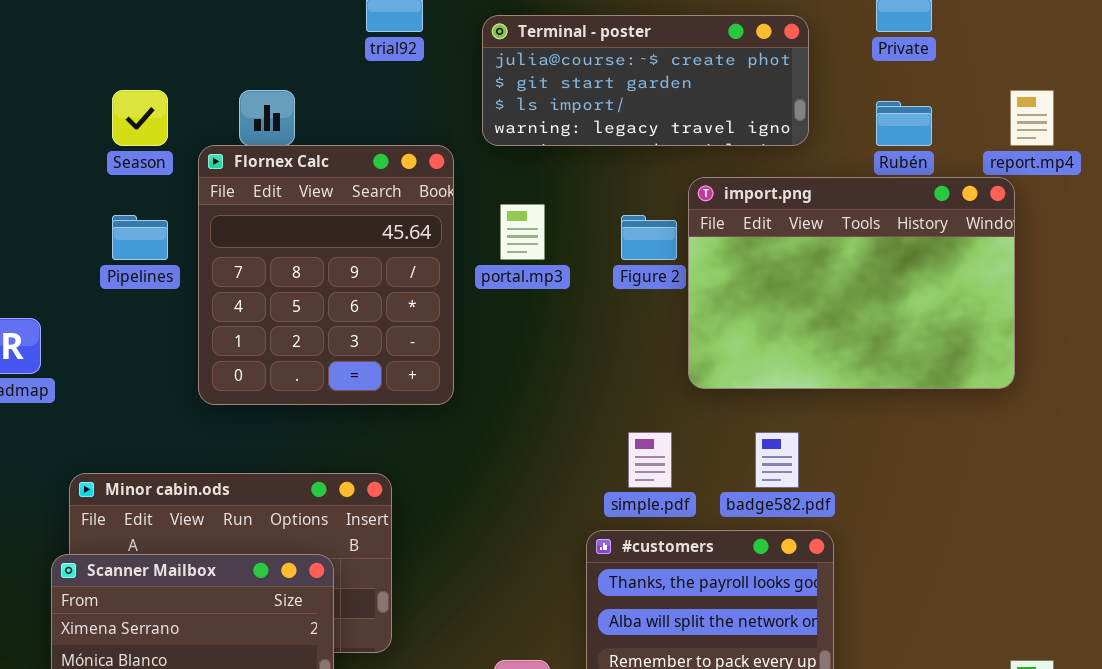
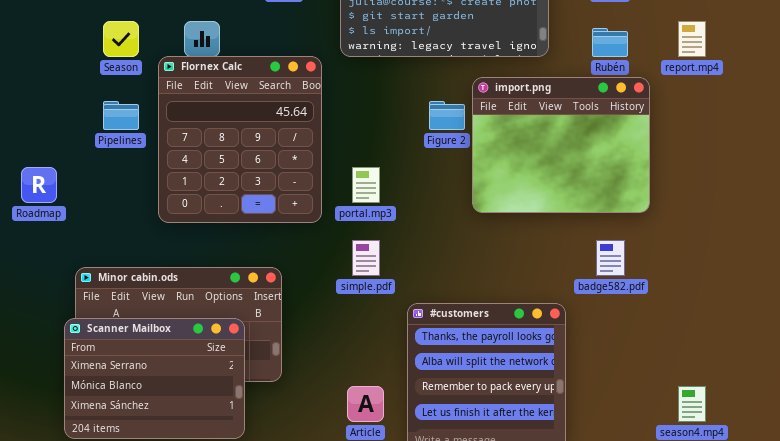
import.png: [688,177,1015,389] -> [472,77,650,213], resized
portal.mp3: [500,204,545,260] -> [352,167,380,203], moved
simple.pdf: [628,432,672,488] -> [352,240,380,276], moved
badge582.pdf: [755,432,799,488] -> [596,240,625,276], moved

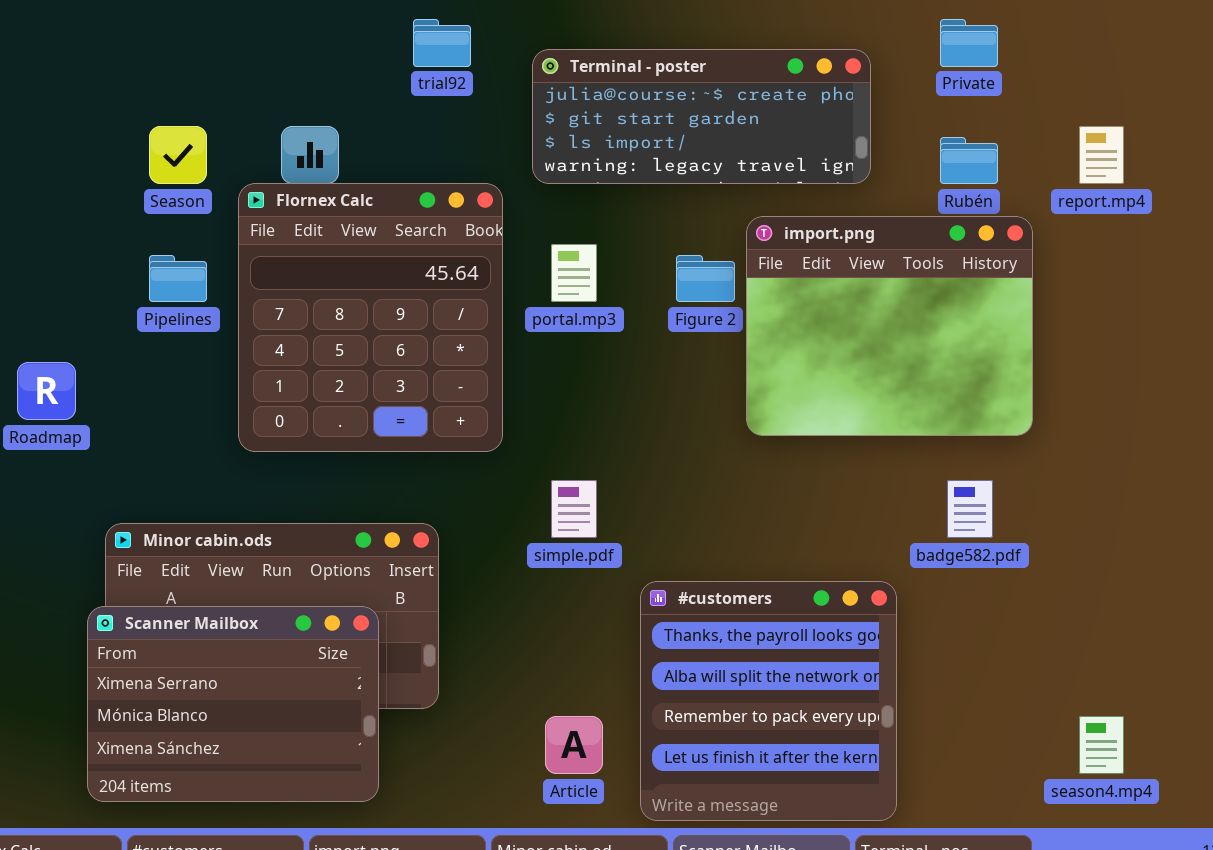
portal.mp3: [352,167,380,203] -> [551,244,597,302], moved

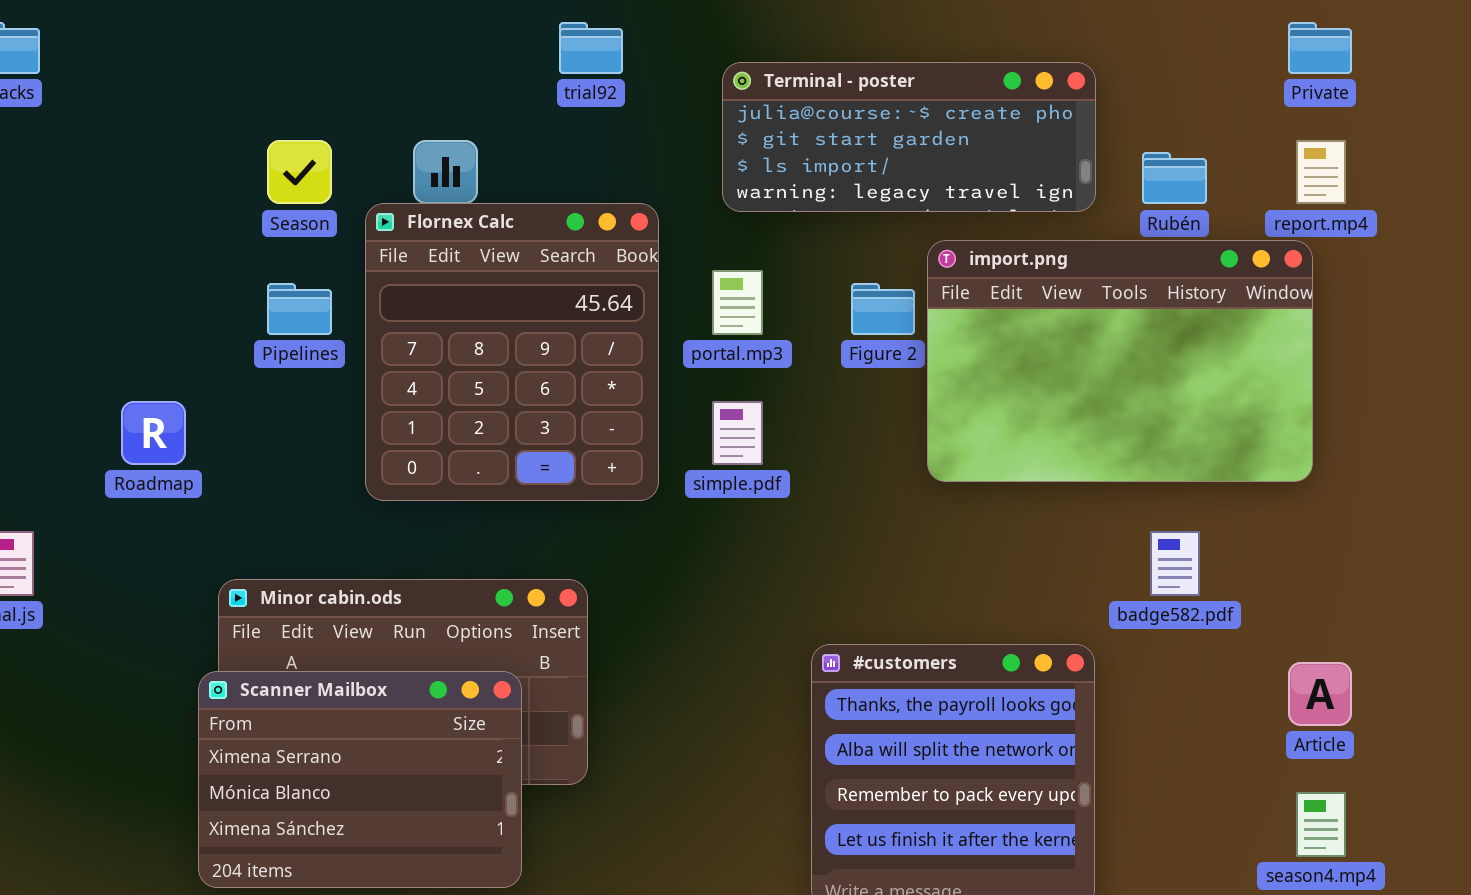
Private: [940,19,998,67] -> [1288,22,1352,74], moved
Terminal - poster: [532,49,871,184] -> [722,62,1096,212], moved
import.png: [746,216,1033,436] -> [927,240,1313,482], resized
simple.pdf: [551,480,597,538] -> [712,401,763,465], moved
Article: [545,716,603,774] -> [1288,662,1352,726], moved

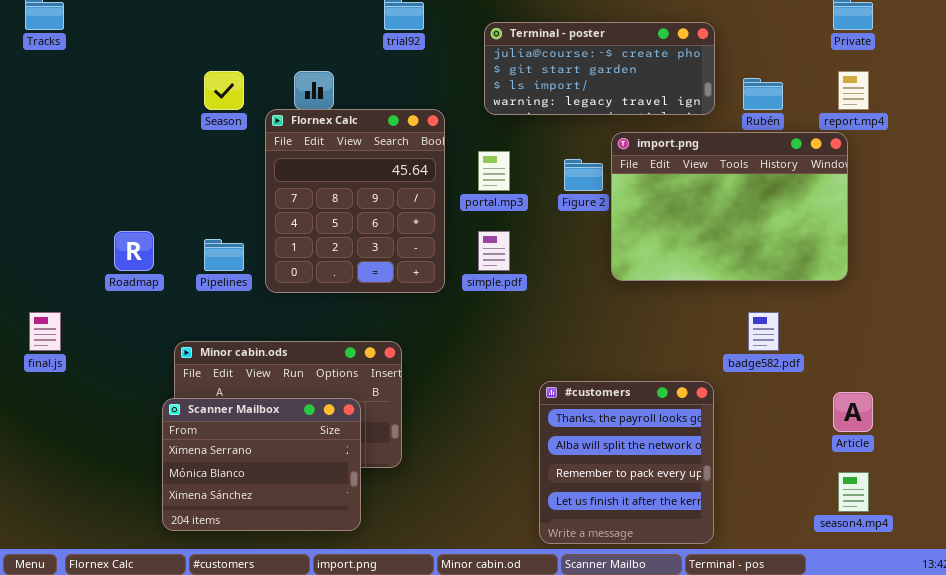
Pipelines: [267,283,332,335] -> [204,239,244,271], moved

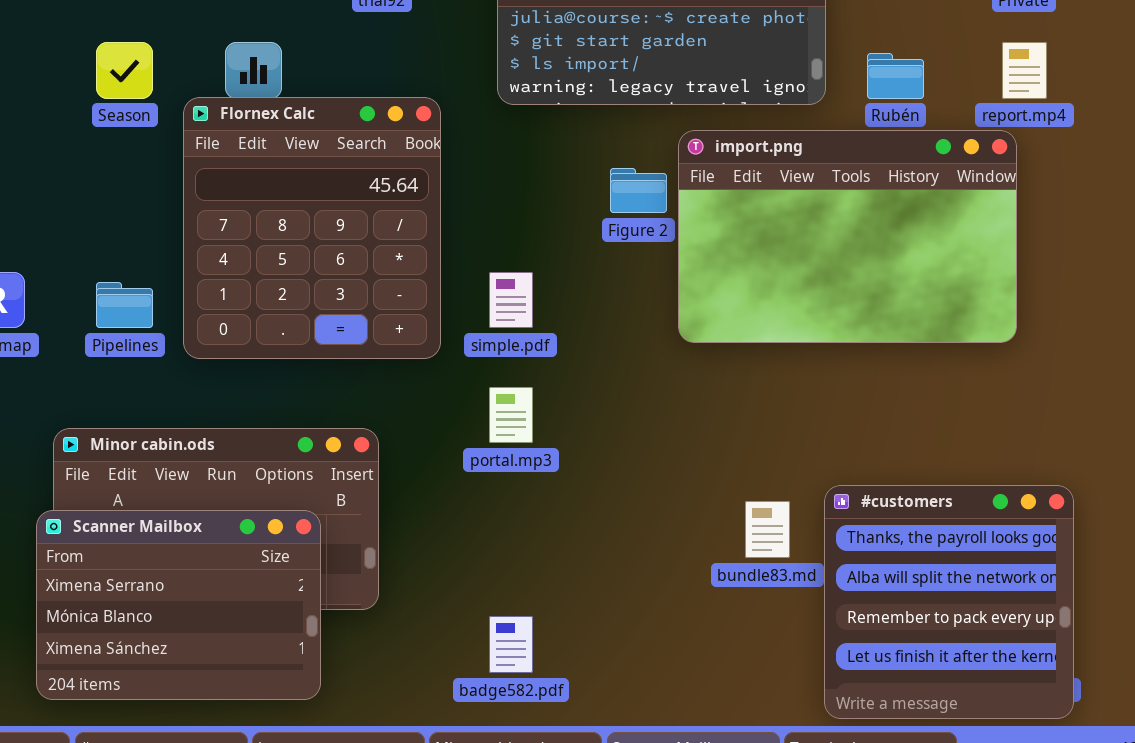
portal.mp3: [478,151,510,191] -> [489,387,533,443], moved
badge582.pdf: [748,312,779,351] -> [489,616,533,673], moved
#customers: [539,381,714,544] -> [824,485,1074,719], moved

